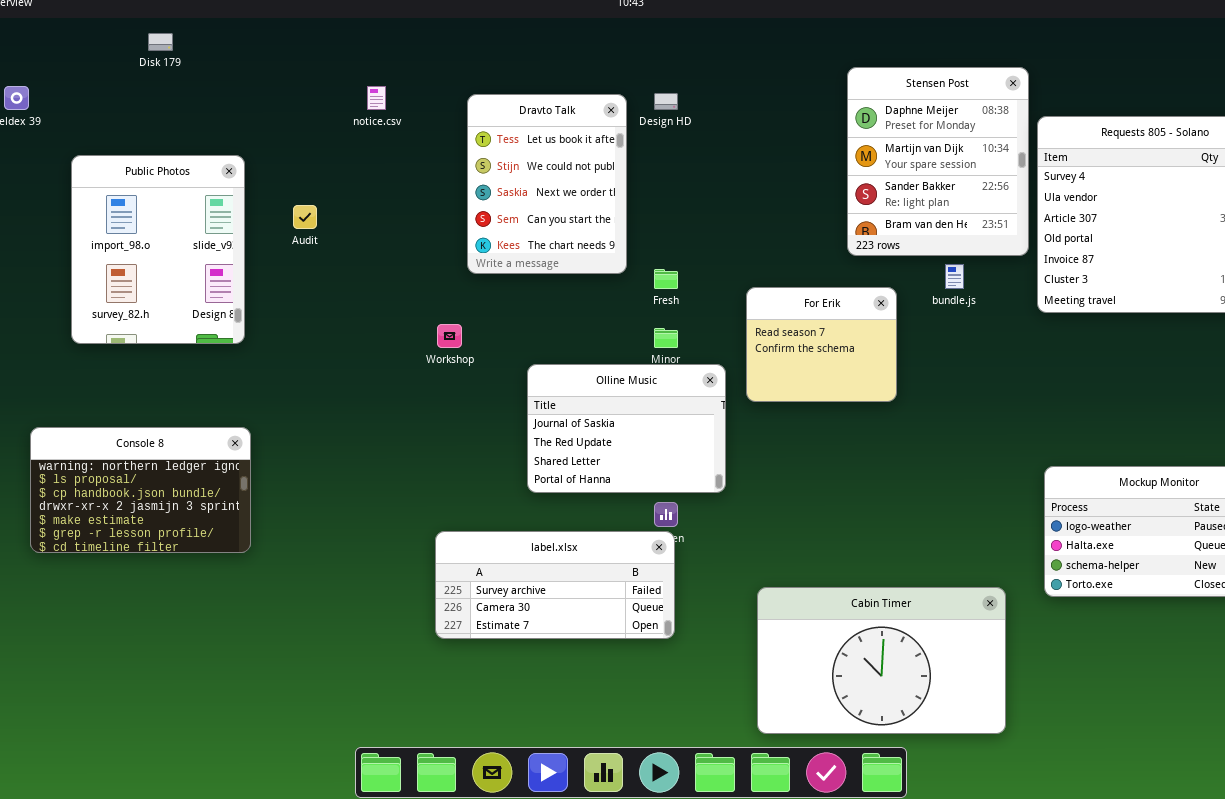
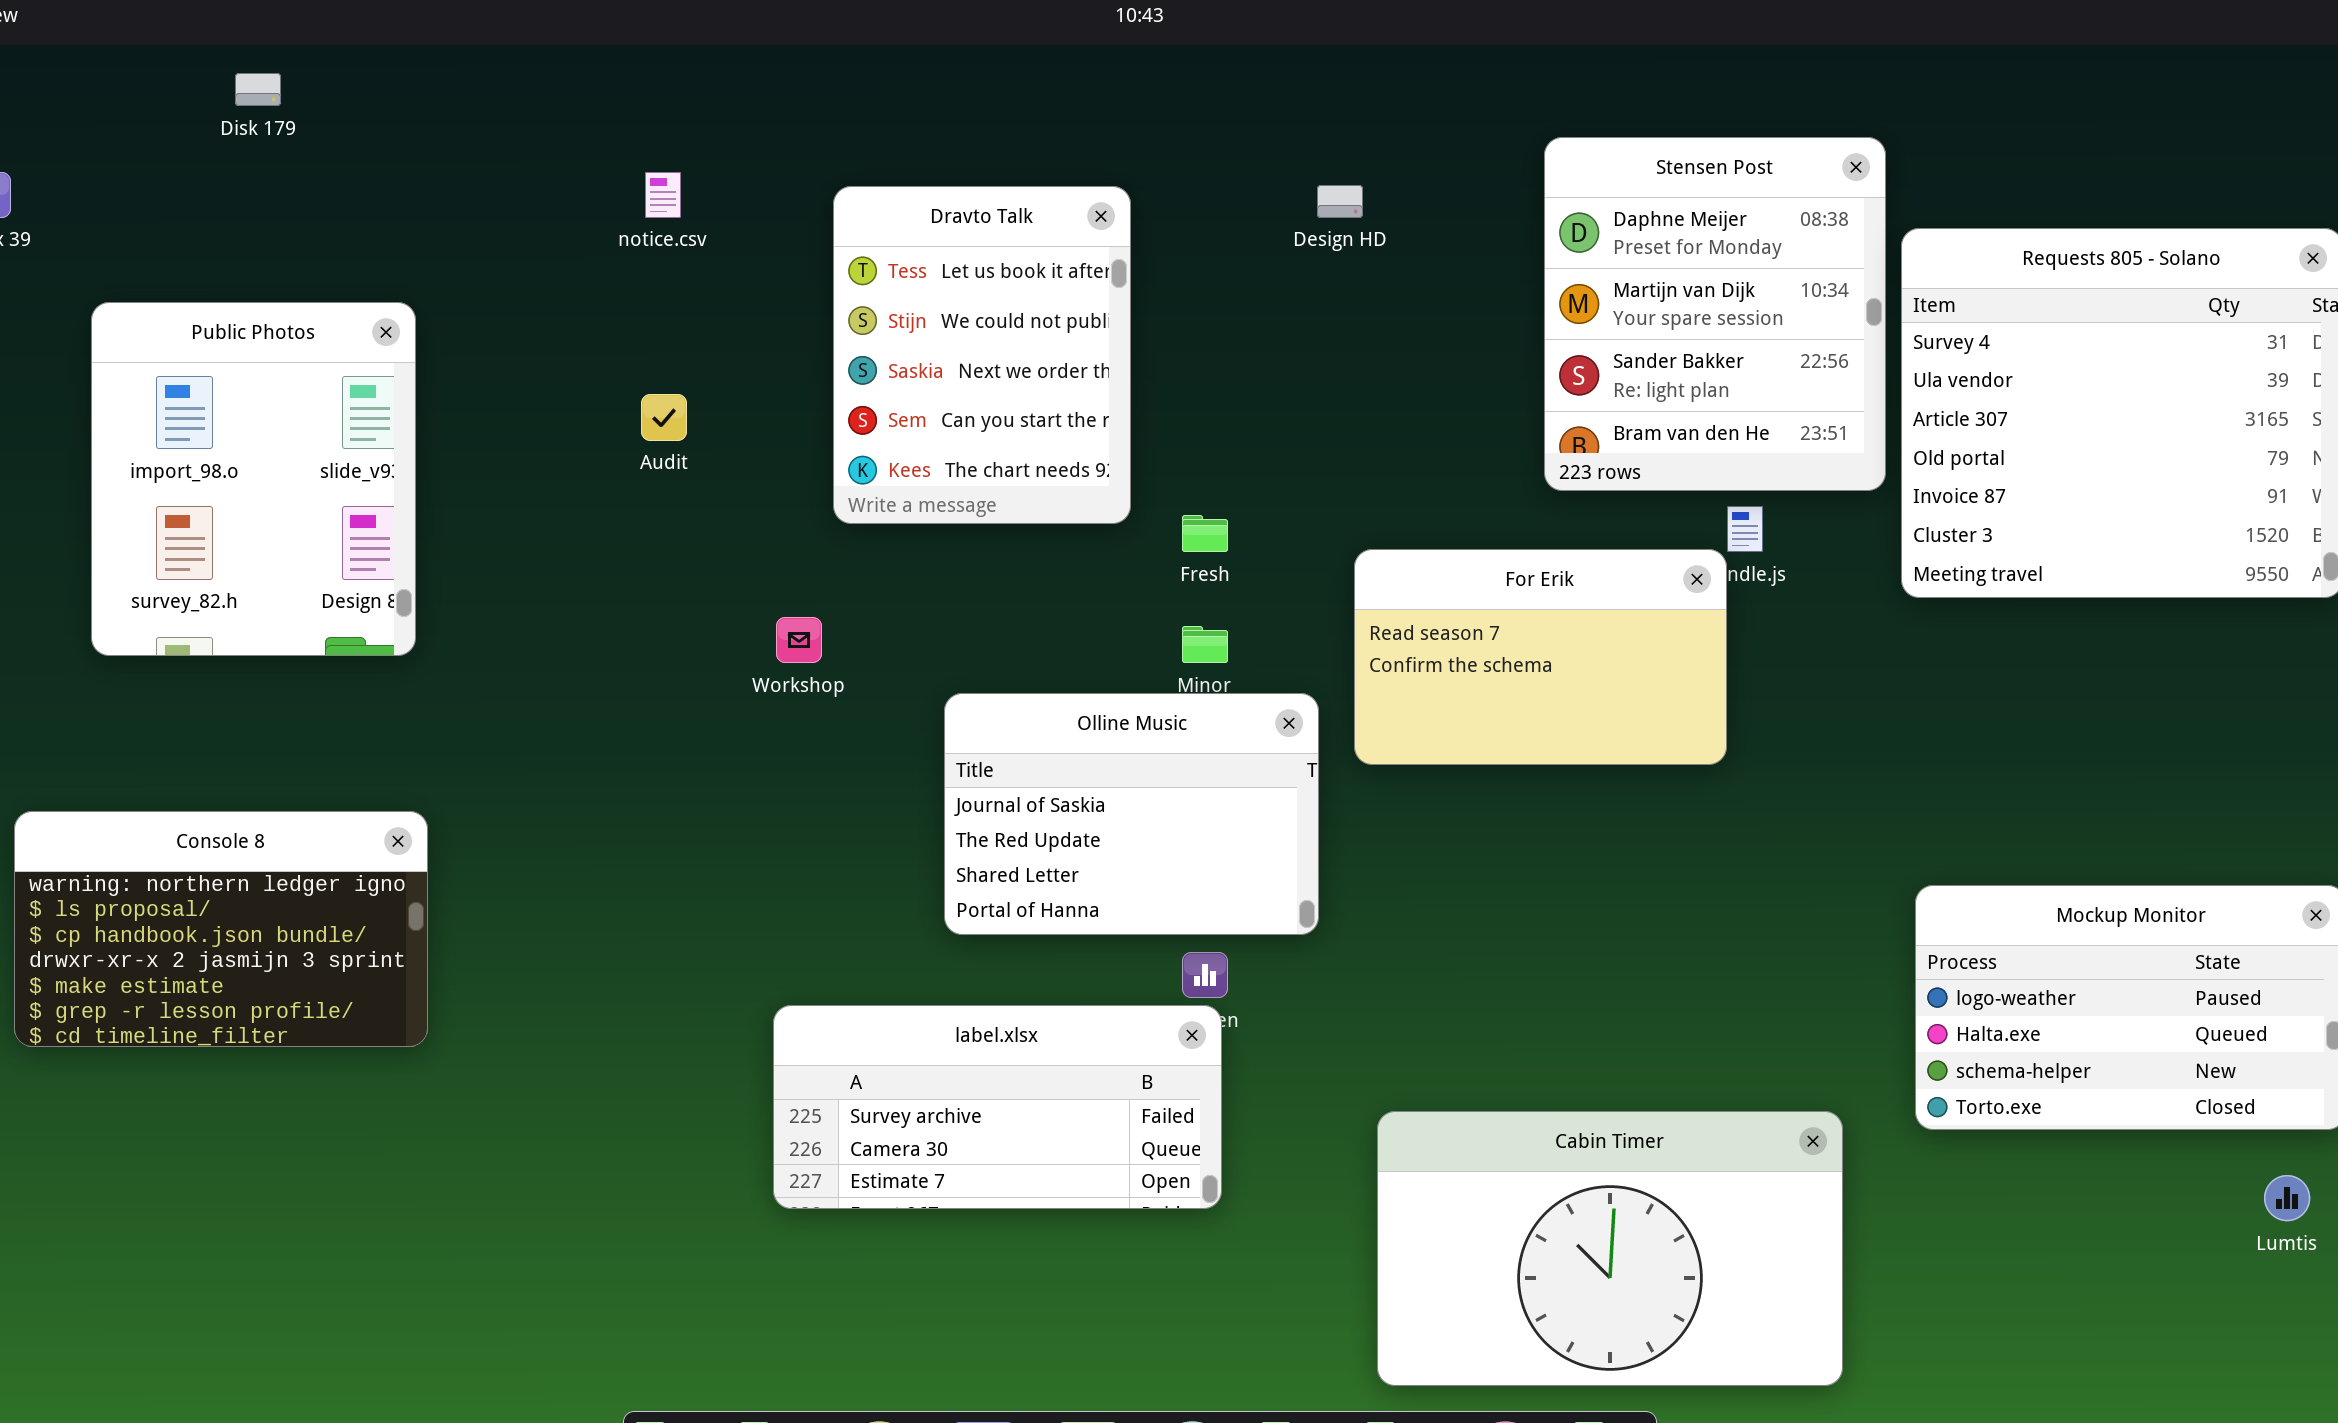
Design HD: [654,93,678,110] -> [1317,185,1363,218], moved
Audit: [293,205,317,229] -> [641,394,687,441], moved
For Erik: [746,287,897,402] -> [1354,549,1727,765], resized

